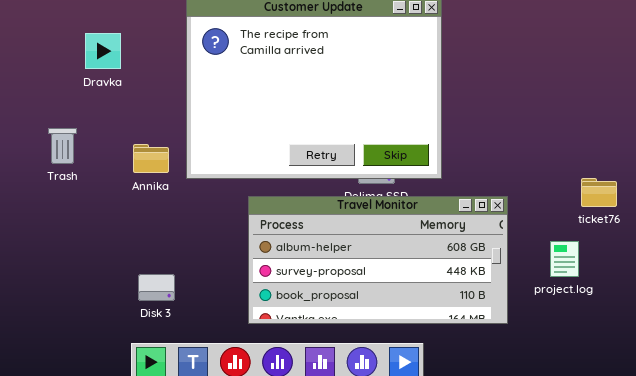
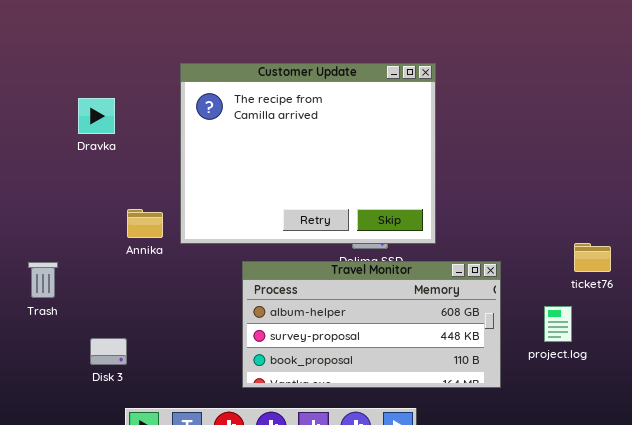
Trash: [48,128,77,164] -> [28,262,58,298], moved
Disk 3: [138,274,175,301] -> [90,338,127,365], moved

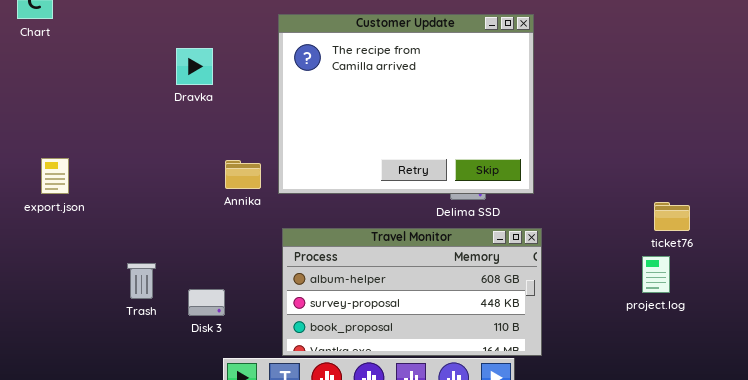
ticket76: [574,243,611,272] -> [654,202,690,231], moved
Travel Monitor: [242,261,501,388] -> [282,228,542,356], moved
Trash: [28,262,58,298] -> [127,263,156,299], moved

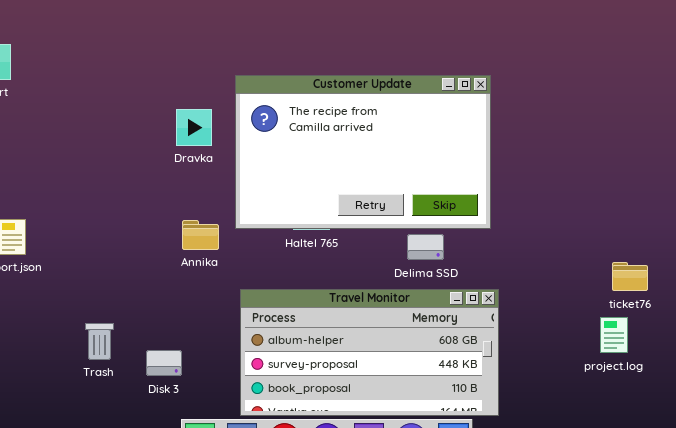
Customer Update: [278,14,534,194] -> [235,75,491,229], resized
Dravka: [176,48,213,85] -> [176,109,212,146], moved

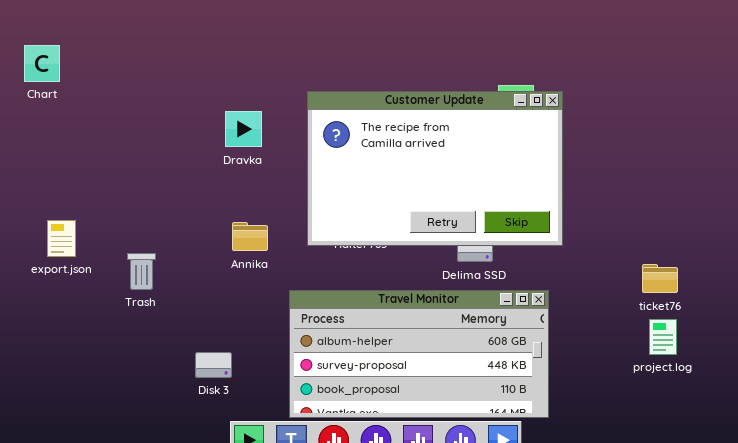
Customer Update: [235,75,491,229] -> [307,91,563,246], moved
ticket76: [612,262,648,291] -> [642,264,678,293], moved
Trash: [85,323,114,360] -> [127,253,156,290], moved

